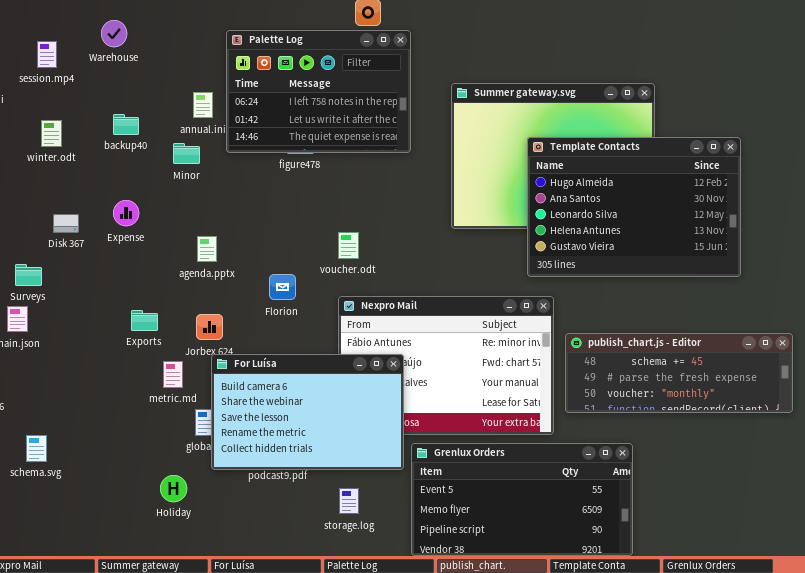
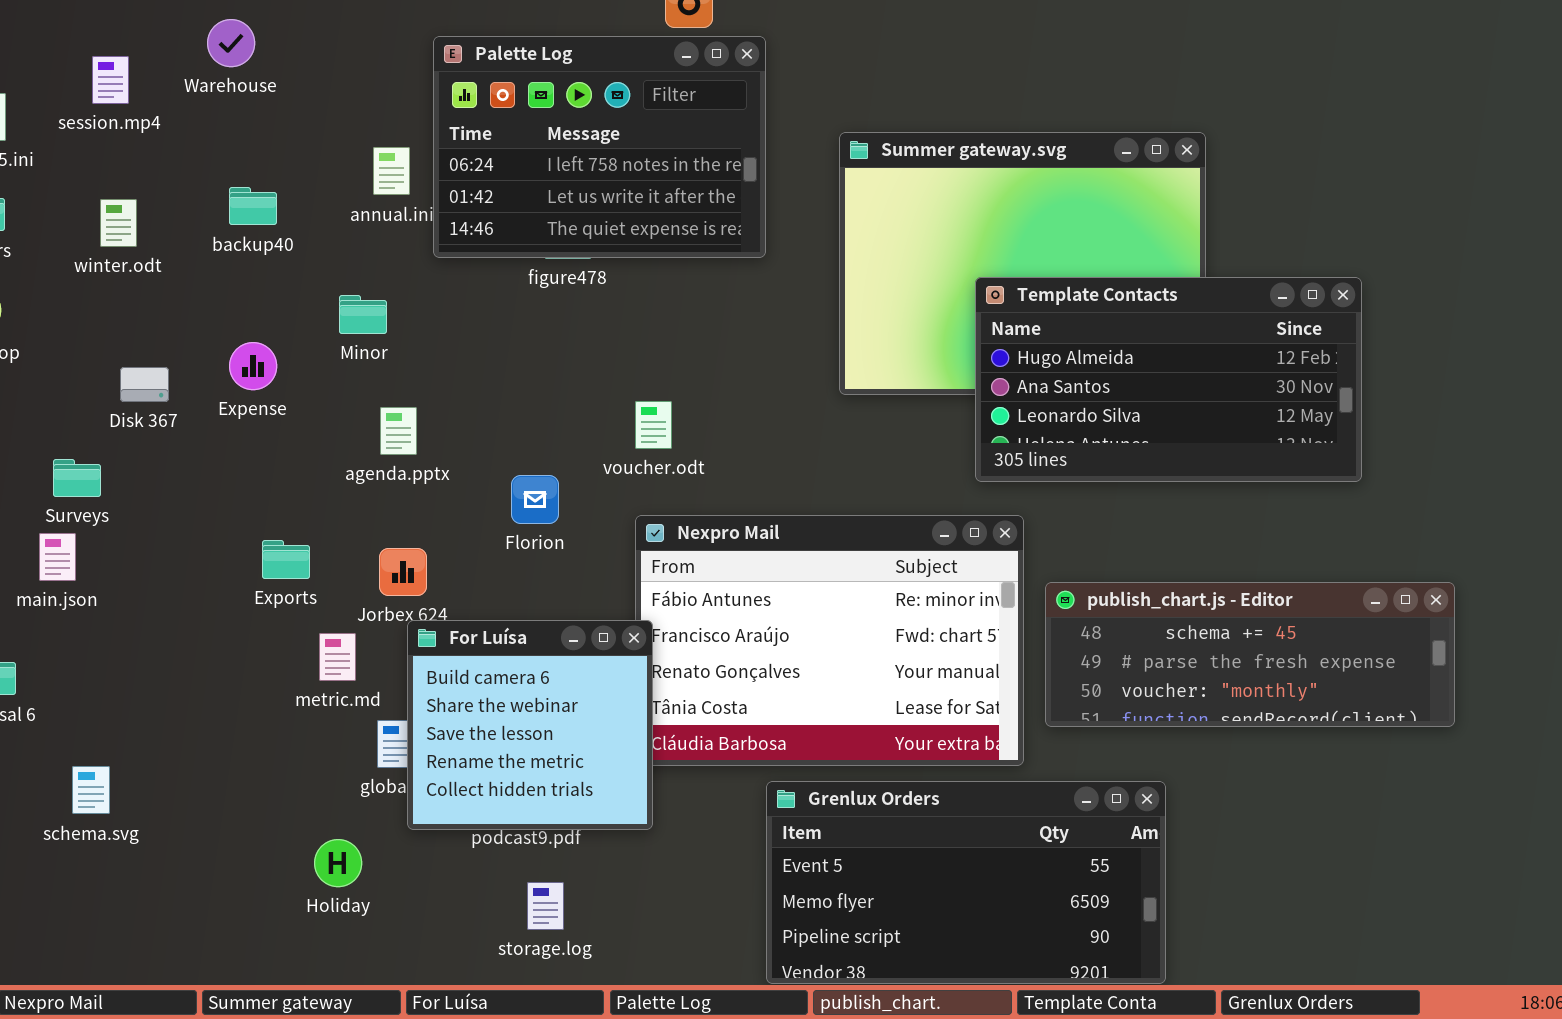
Template Contacts: [527,137,741,277] -> [975,277,1362,482], resized
Minor: [173,143,200,164] -> [339,295,387,334], moved
For Luísa: [211,354,404,470] -> [407,620,653,830], resized
storage.log: [339,488,359,514] -> [527,882,564,930], moved

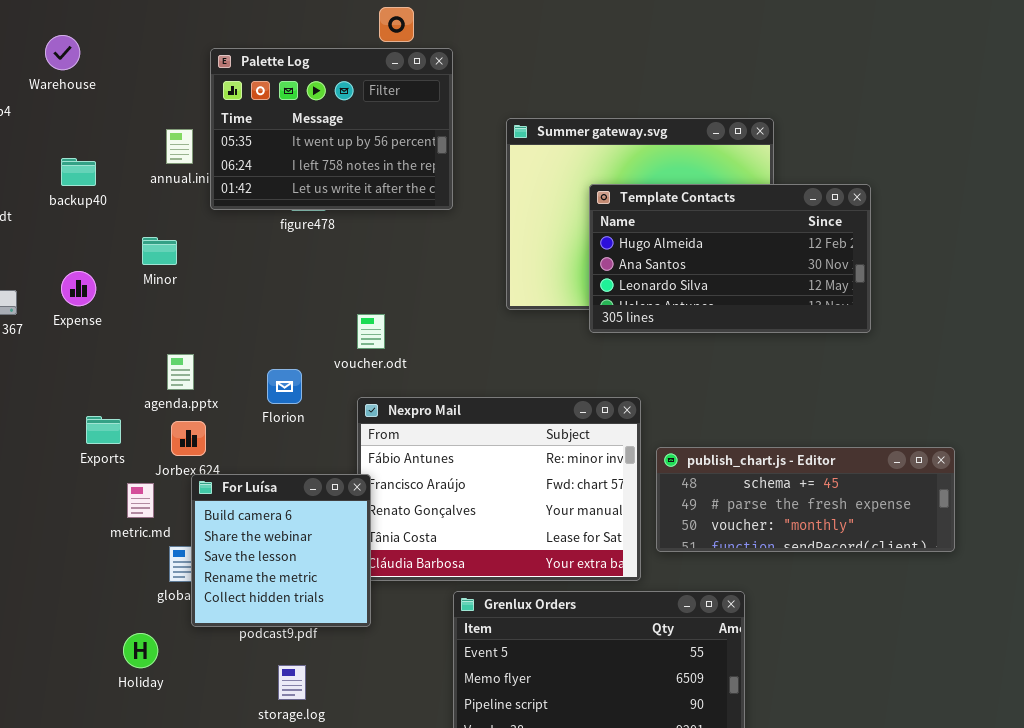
Palette Log: [433,36,766,258] -> [210,48,453,210], scrolled up 1 row
Template Contacts: [975,277,1362,482] -> [589,184,871,333], moved
agenda.pptx: [380,407,417,455] -> [167,354,194,390], moved

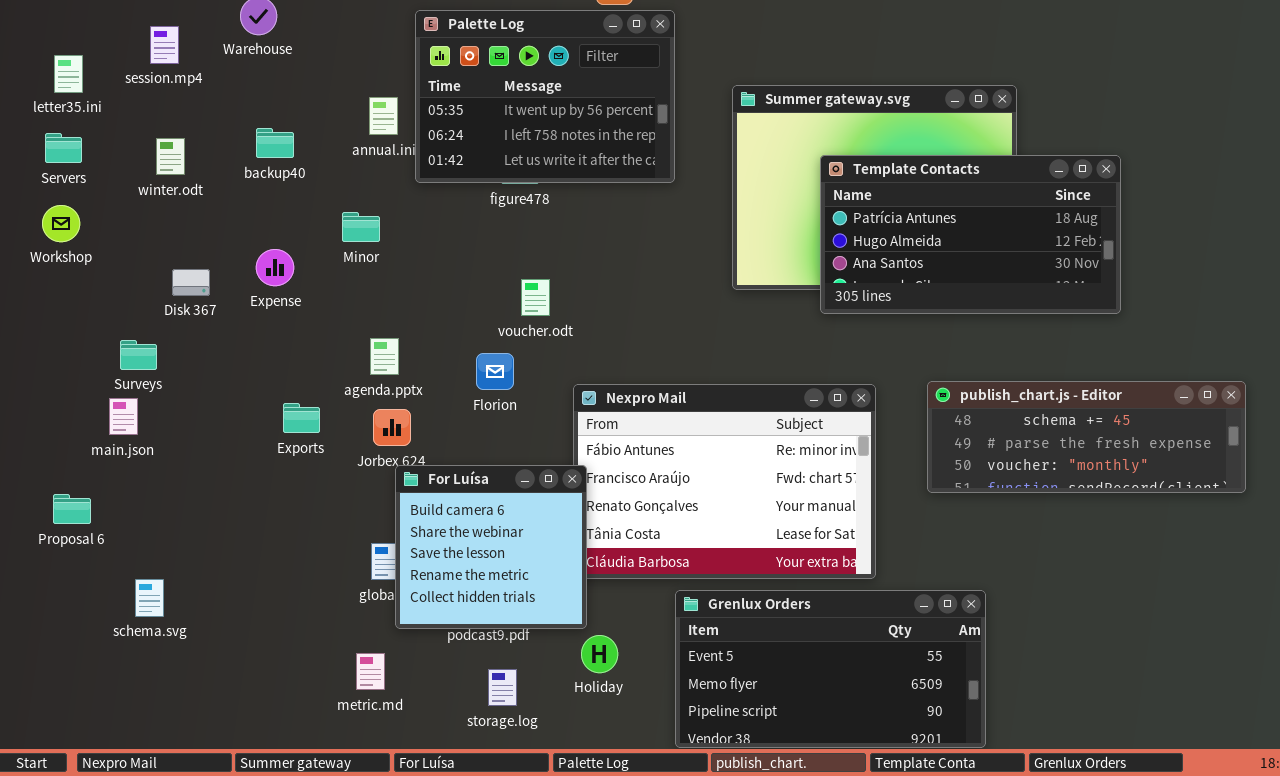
Template Contacts: [589,184,871,333] -> [820,155,1121,314], scrolled up 1 row
voucher.odt: [357,314,385,349] -> [521,279,550,316], moved
publish_chart.js - Editor: [656,447,955,552] -> [927,381,1246,493], moved
metric.md: [127,483,154,518] -> [356,653,385,690], moved
Holiday: [123,633,158,668] -> [581,635,618,673], moved

